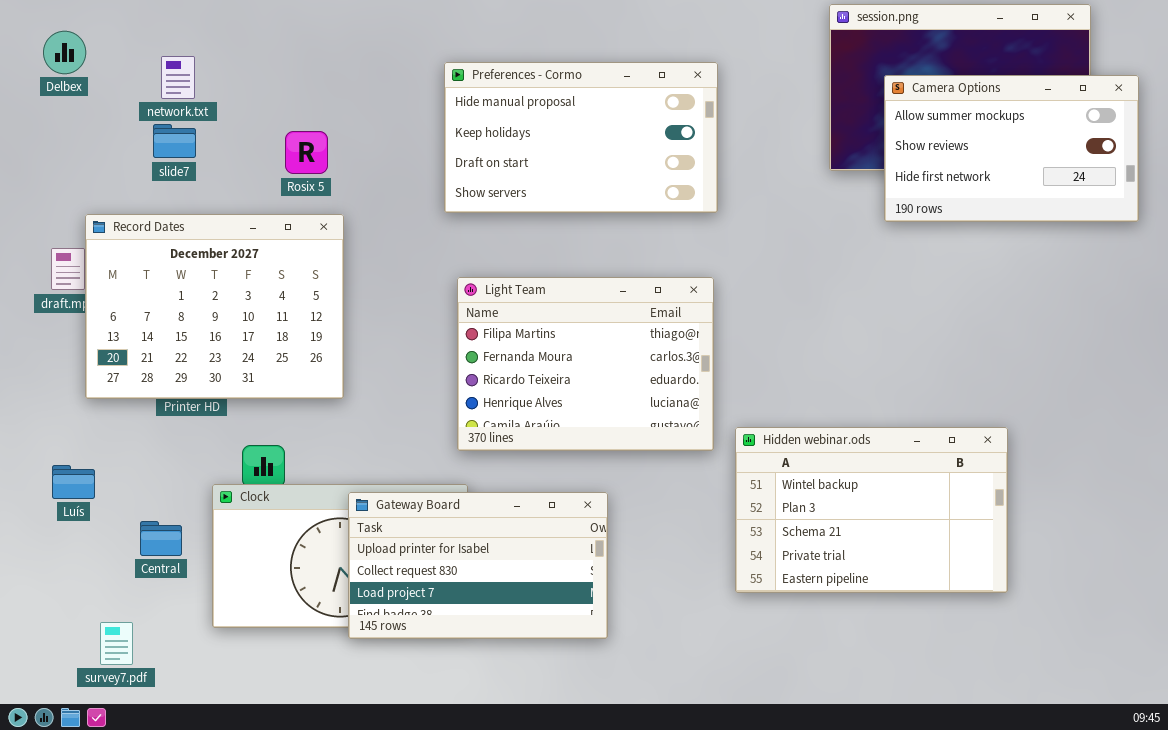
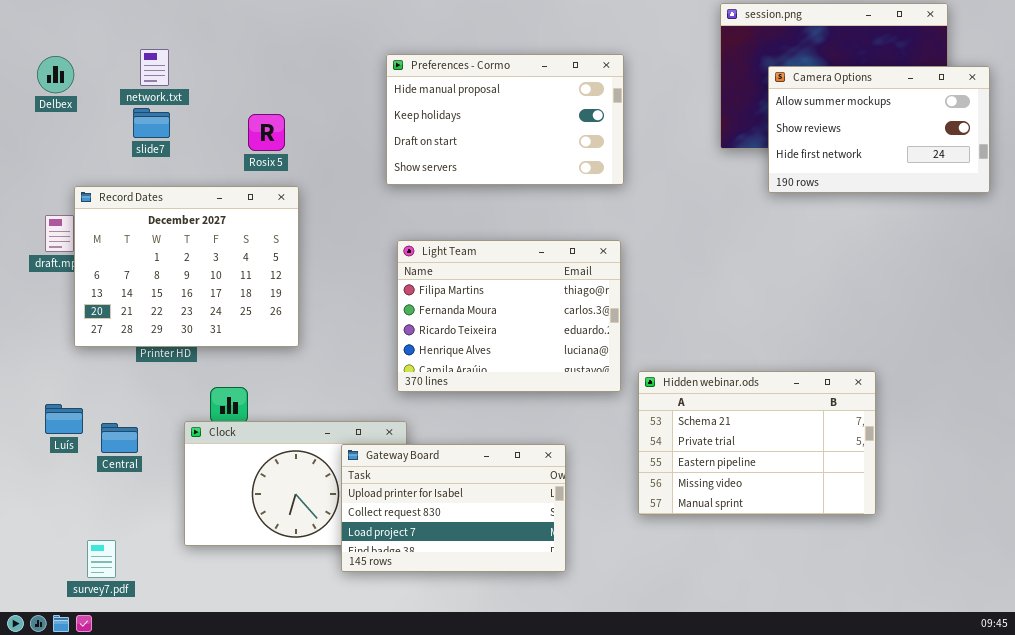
Delbex: [43,31,86,74] -> [37,56,74,93], moved
Hidden webinar.ods: [735,427,1008,593] -> [638,371,876,515], scrolled down 2 rows
Gateway Board: [348,492,608,639] -> [341,444,566,572], moved
Central: [140,521,182,556] -> [101,423,138,453], moved

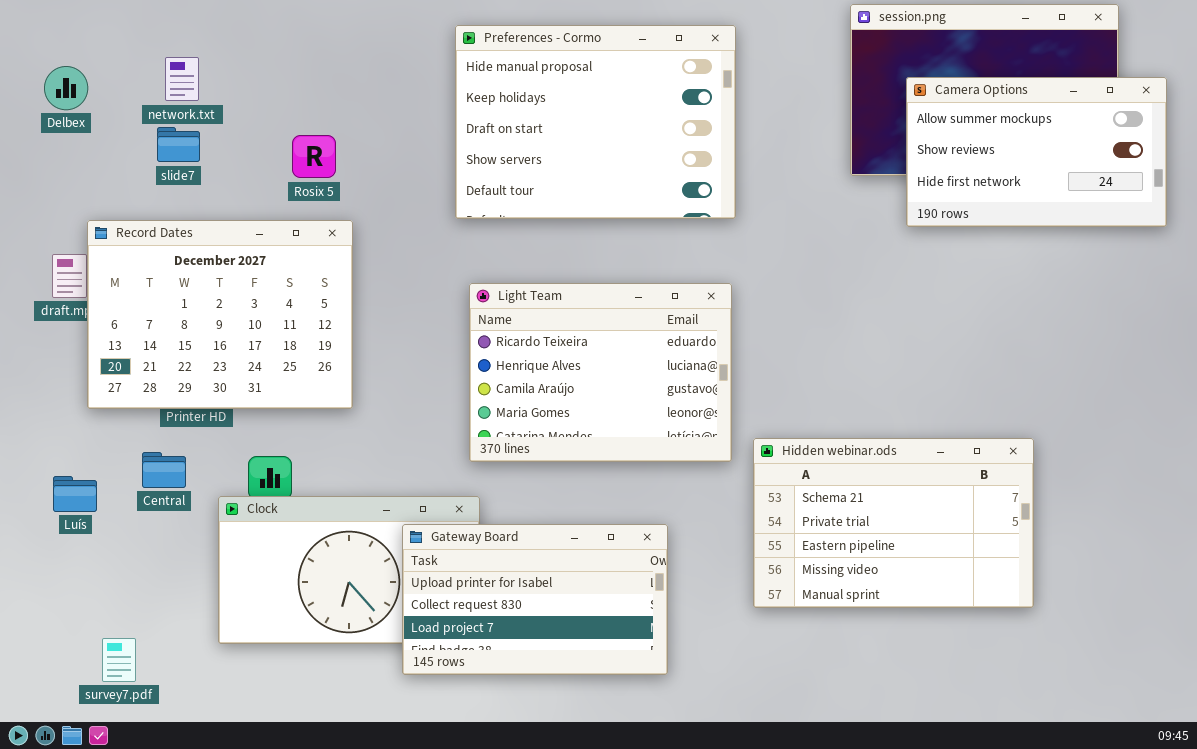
Preferences - Cormo: [386,54,624,185] -> [455,25,736,219], resized
Light Team: [397,240,621,392] -> [469,283,732,462], scrolled down 2 rows
Central: [101,423,138,453] -> [142,452,186,488], moved

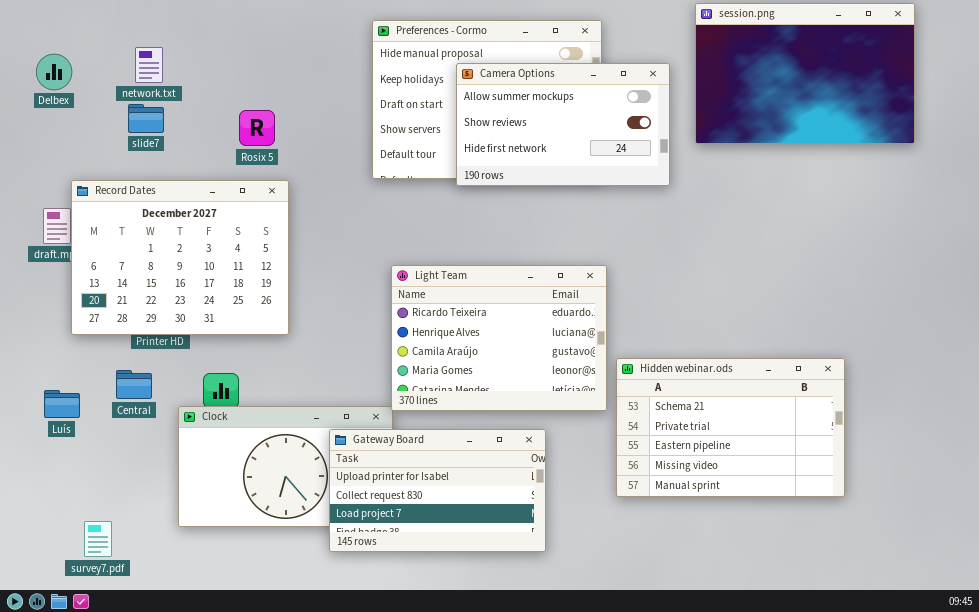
Camera Options: [906,77,1167,227] -> [456,63,670,186], moved
Light Team: [469,283,732,462] -> [391,265,607,411], moved

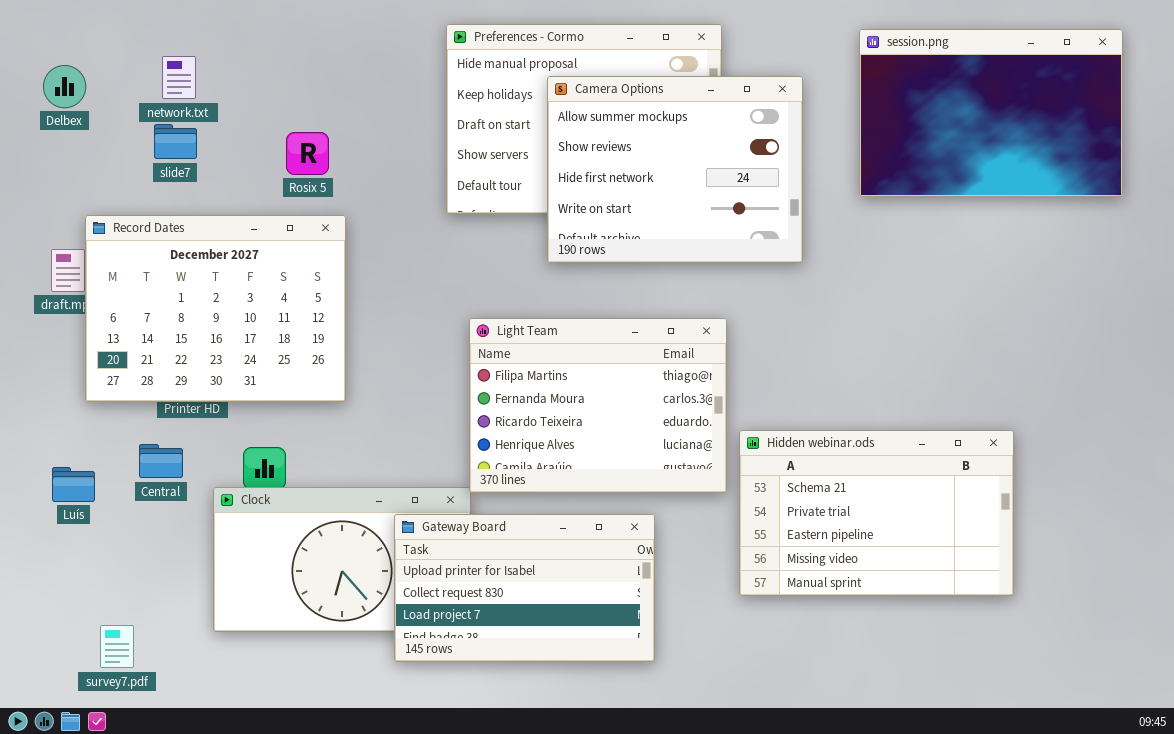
session.png: [695,3,915,144] -> [859,29,1123,197], moved
Camera Options: [456,63,670,186] -> [547,76,803,263], resized
Light Team: [391,265,607,411] -> [469,318,727,493], scrolled up 2 rows

